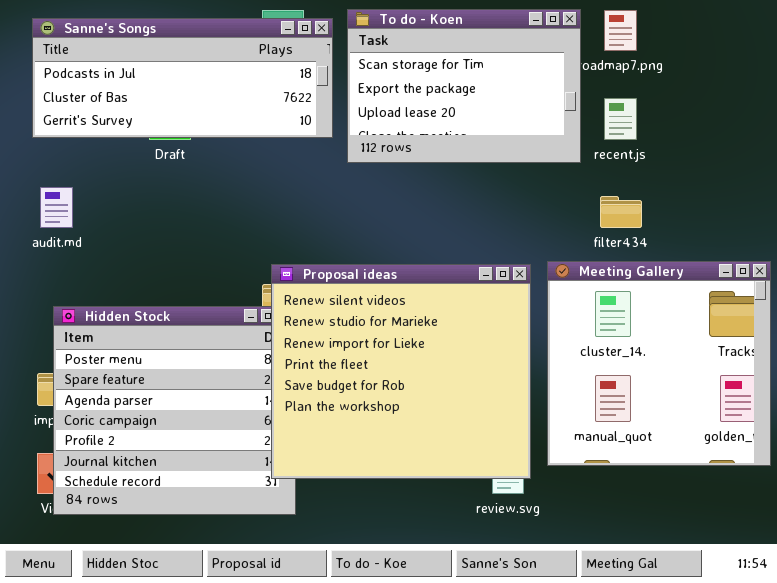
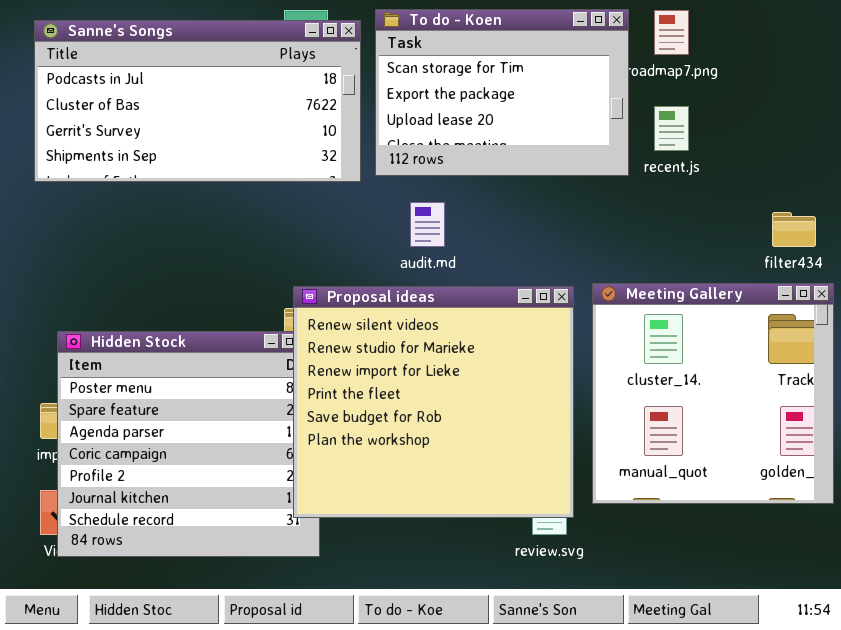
Sanne's Songs: [32,18,333,138] -> [34,20,361,182], resized
audit.md: [40,187,73,228] -> [410,202,445,247], moved
filter434: [600,196,642,228] -> [772,212,816,247], moved

